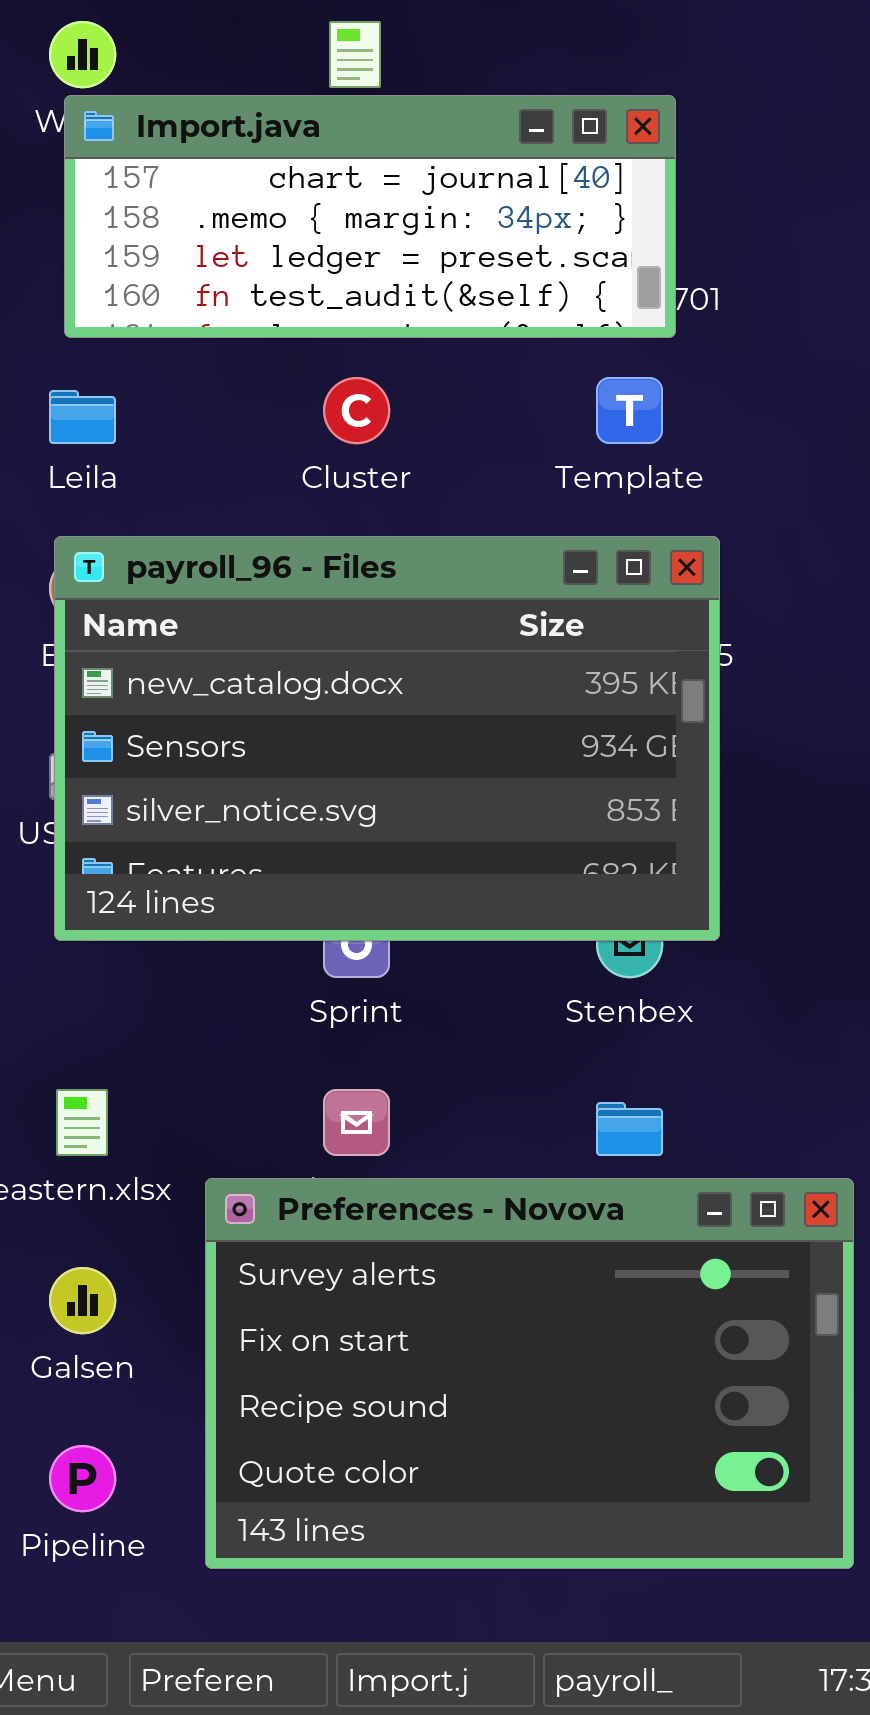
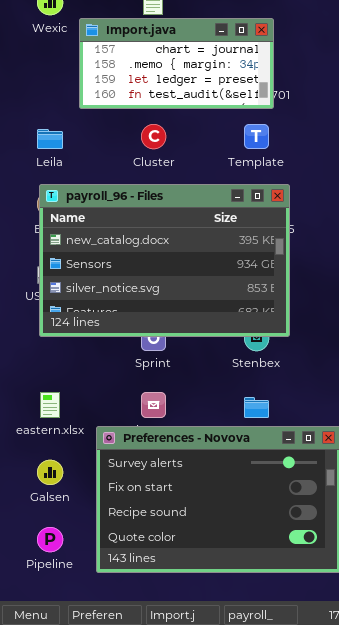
Import.java: [64,95,676,338] -> [79,18,274,109], resized

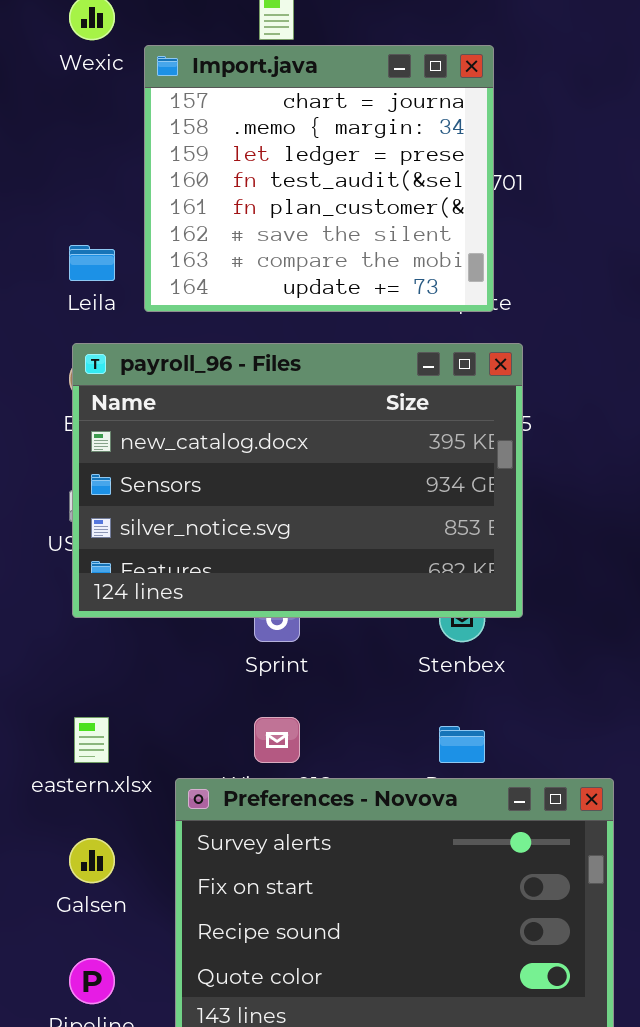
Import.java: [79,18,274,109] -> [144,45,494,312], resized

